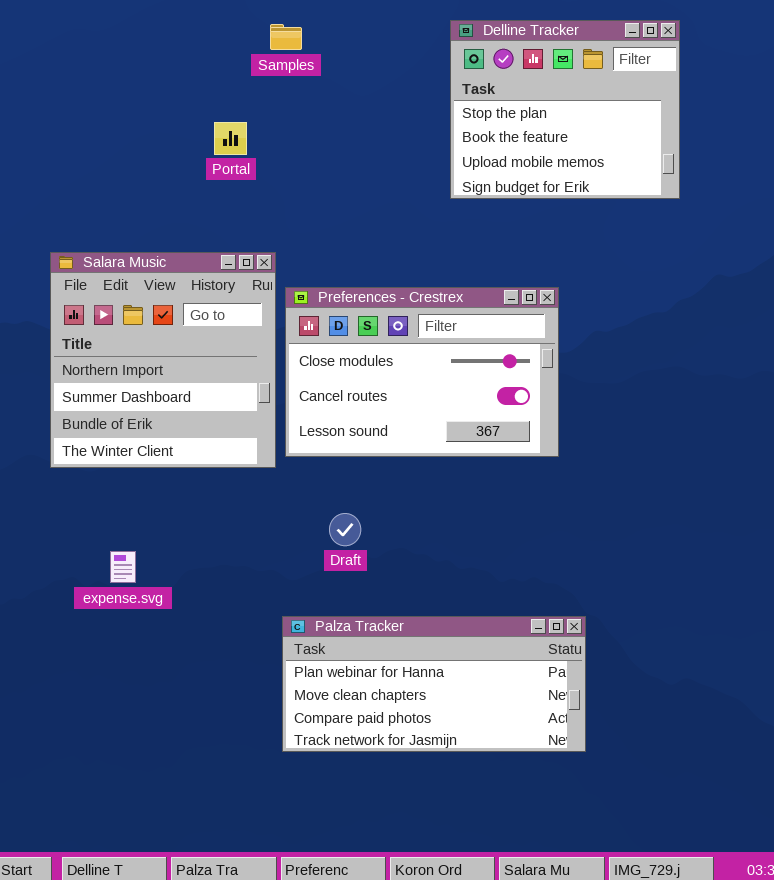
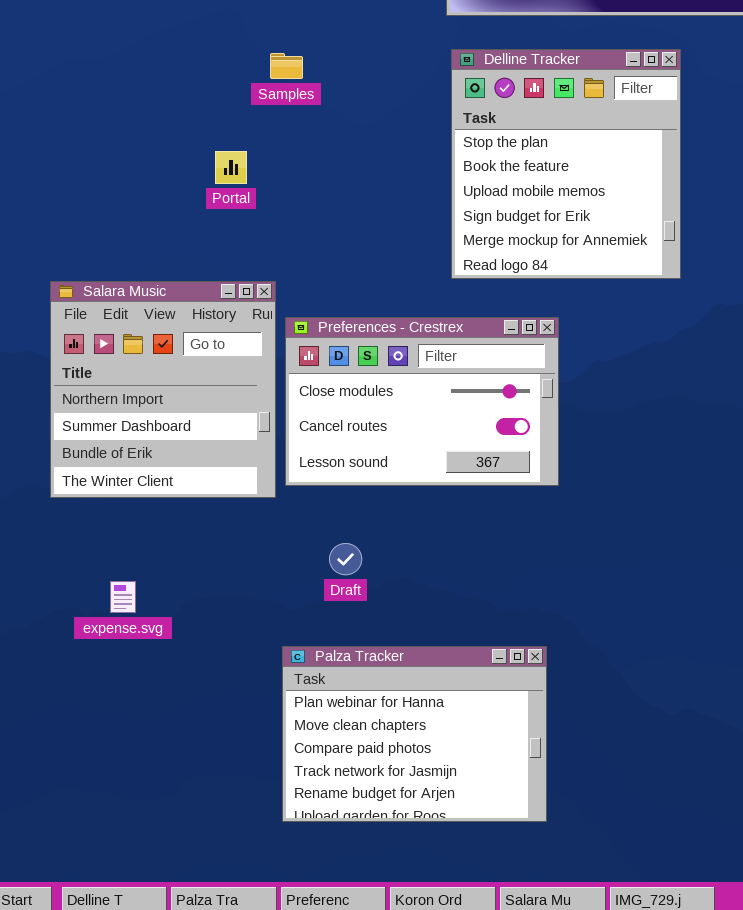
Delline Tracker: [450,20,680,199] -> [451,49,681,279], resized
Palza Tracker: [282,616,586,752] -> [282,646,547,822], resized

